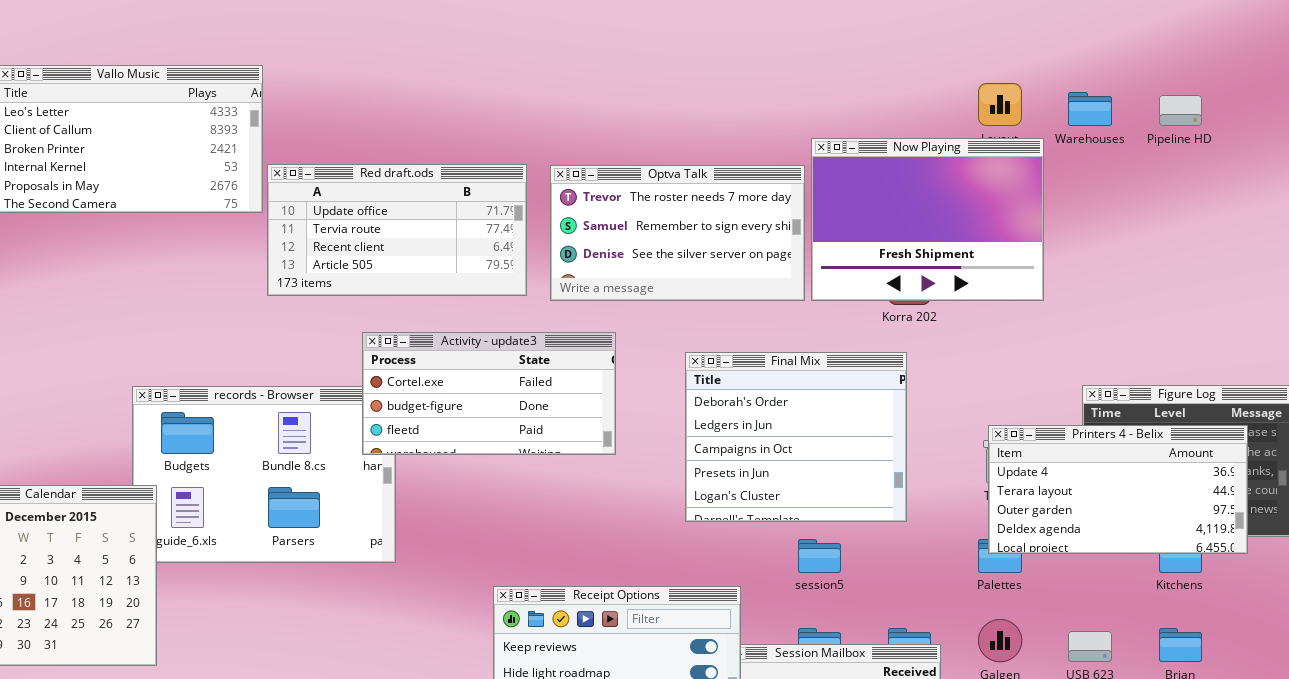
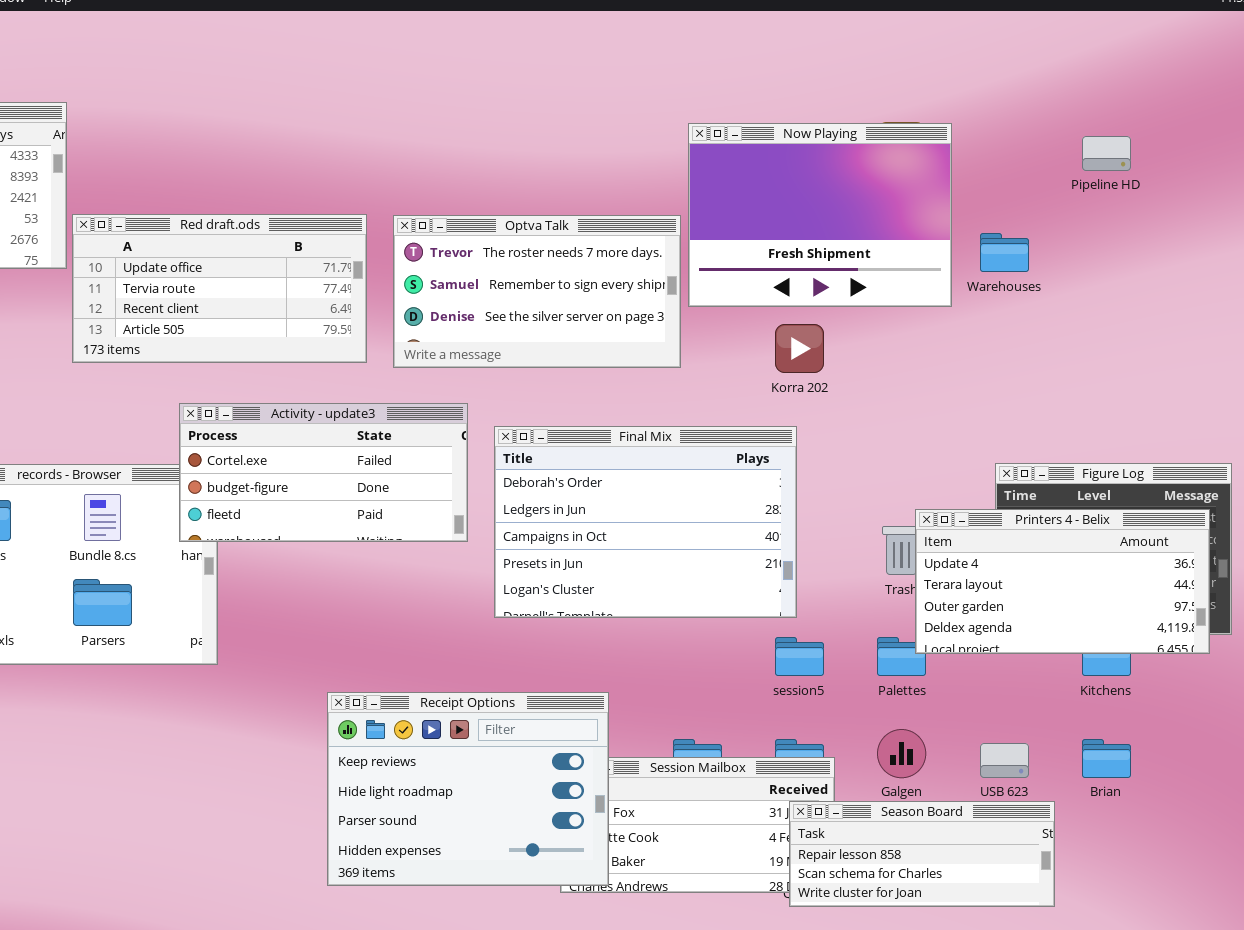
Warehouses: [1068,92,1112,126] -> [980,233,1029,272], moved
Now Playing: [811,138,1044,301] -> [688,123,952,307], moved
Final Mix: [685,352,907,522] -> [494,426,797,618], resized
Printers 4 - Belix: [988,425,1248,554] -> [915,509,1210,654], moved
session5: [798,539,841,573] -> [775,637,824,676], moved

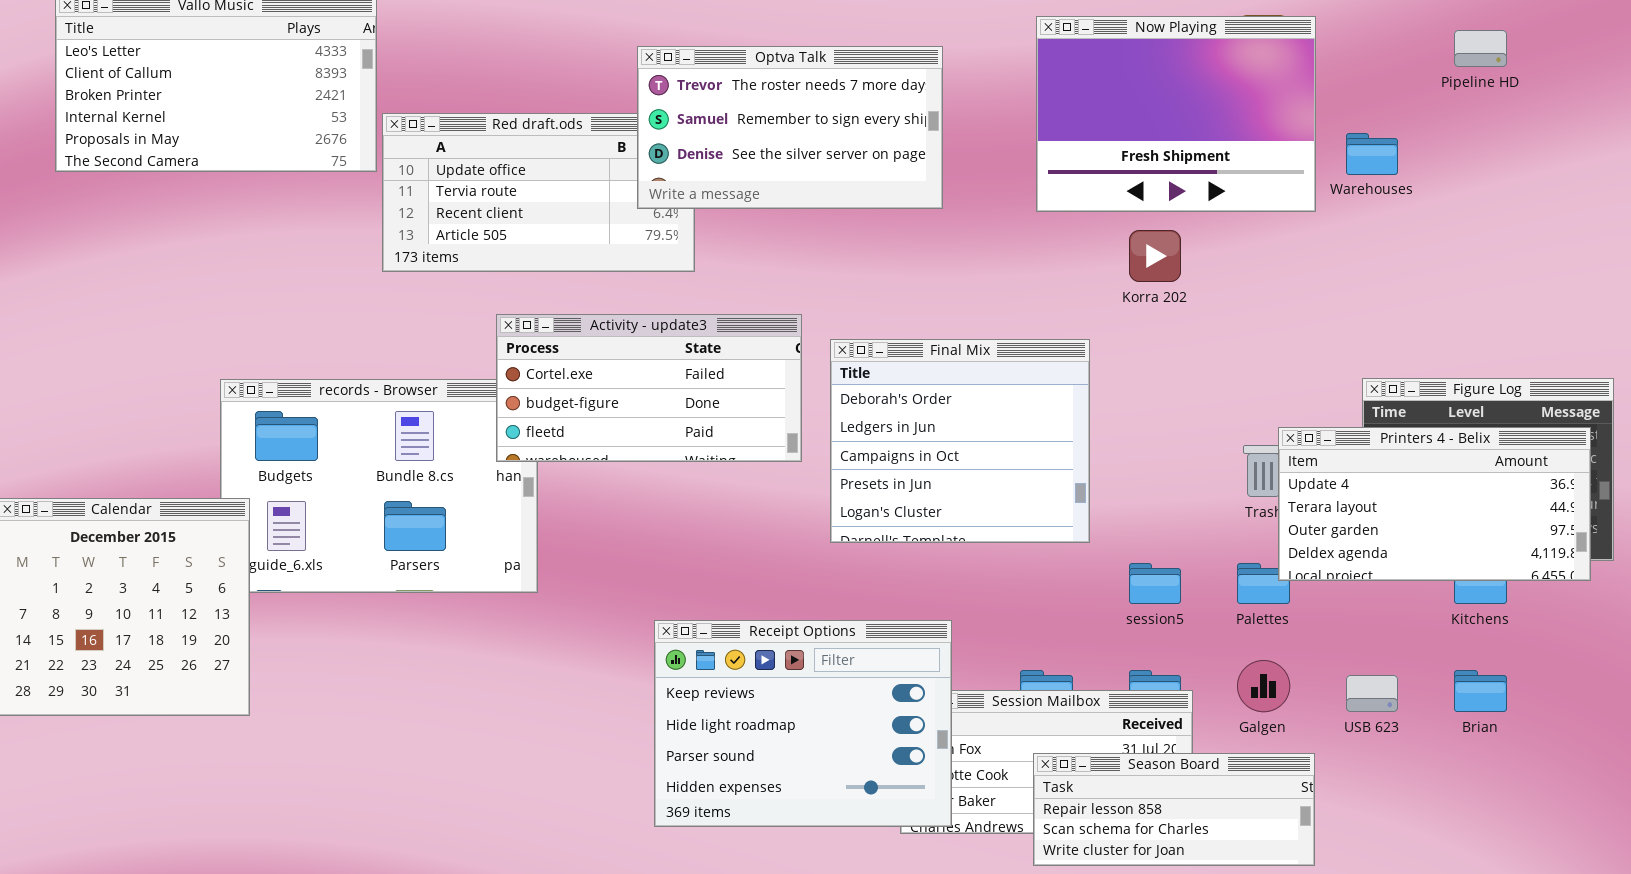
Optva Talk: [393,215,681,368] -> [637,46,943,209], moved
Final Mix: [494,426,797,618] -> [830,339,1090,543], resized
Season Board: [789,801,1055,907] -> [1033,753,1315,866], moved

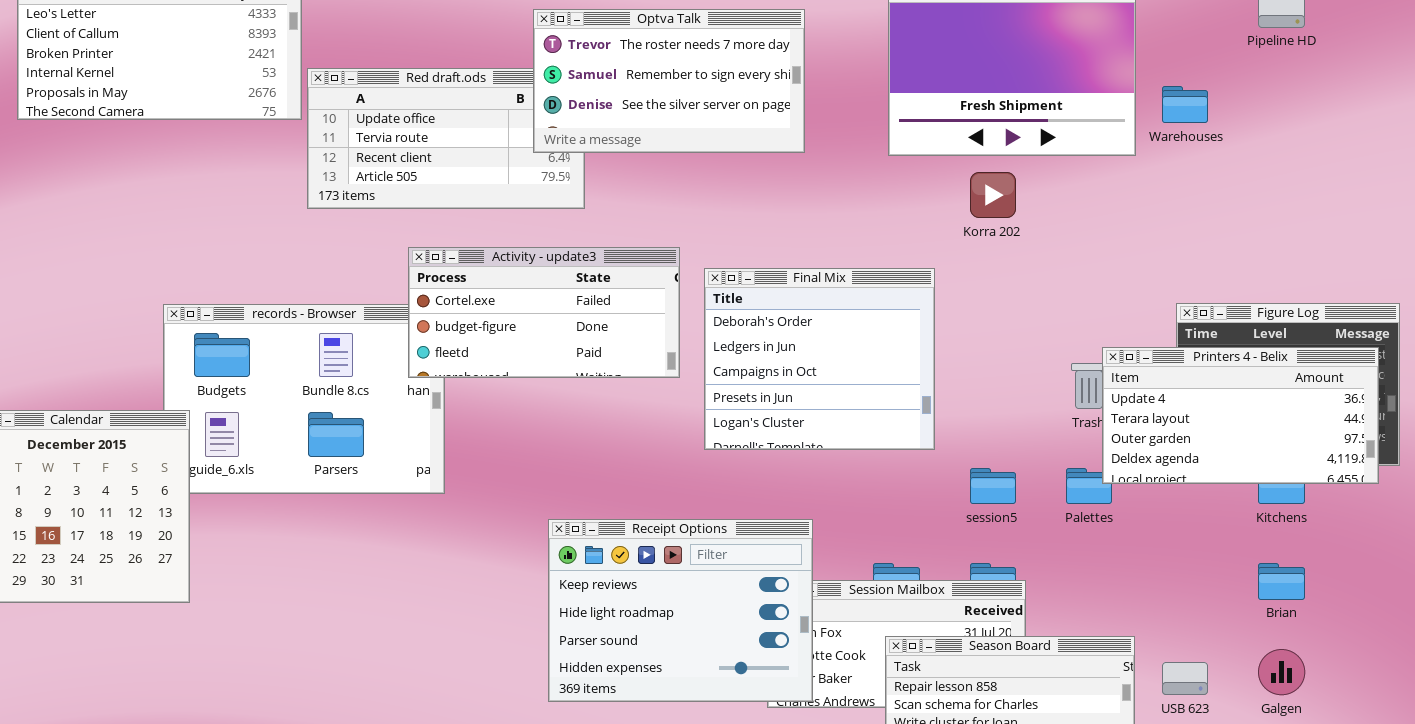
Galgen: [1237,660,1290,712] -> [1258,649,1305,695], moved
USB 623: [1346,675,1398,712] -> [1162,662,1208,695], moved

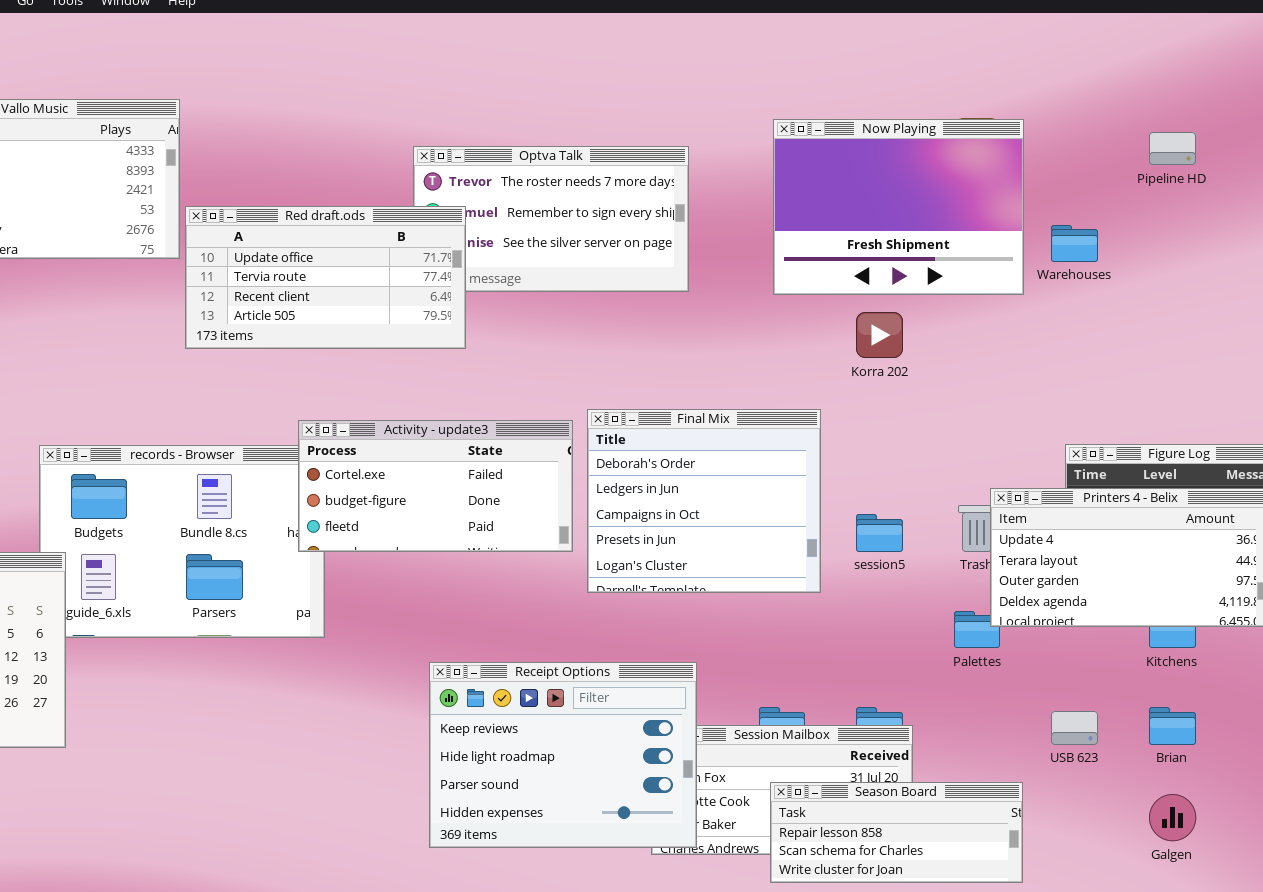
Red draft.ods: [307,68,585,209] -> [185,206,466,349], raised
Activity - update3: [408,247,680,378] -> [298,420,573,552], moved
session5: [970,468,1016,504] -> [856,514,903,552], moved
USB 623: [1162,662,1208,695] -> [1051,711,1098,745], moved

